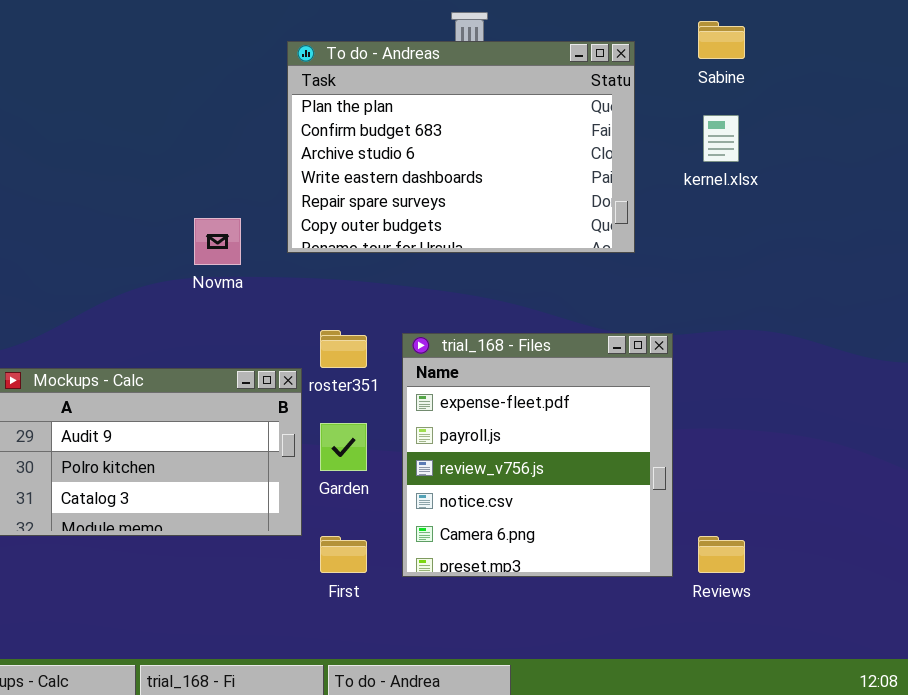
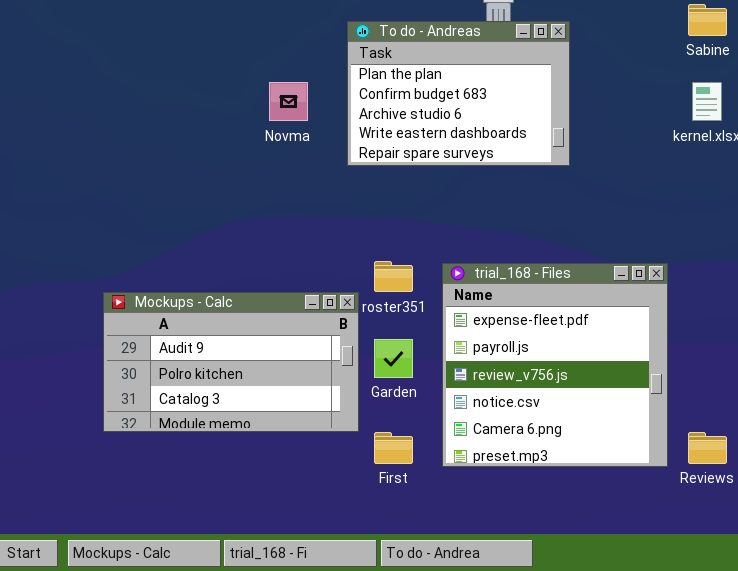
To do - Andreas: [287,41,635,253] -> [347,21,570,166], resized
Novma: [194,218,241,265] -> [269,82,308,121], moved

